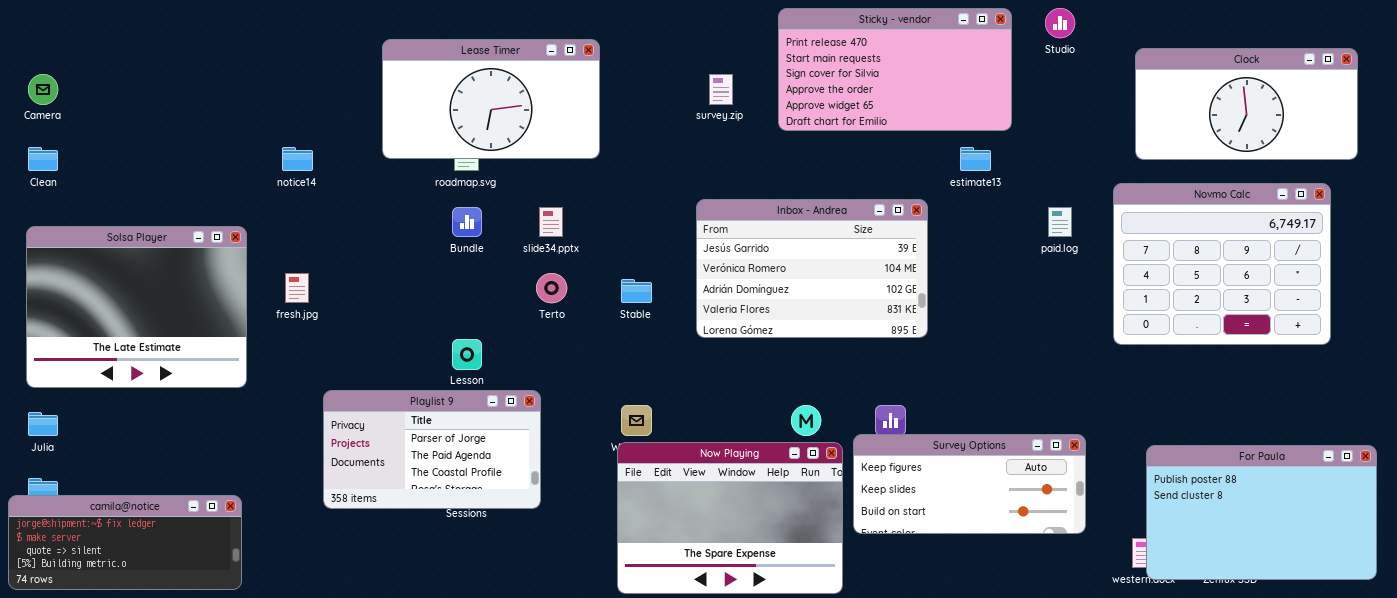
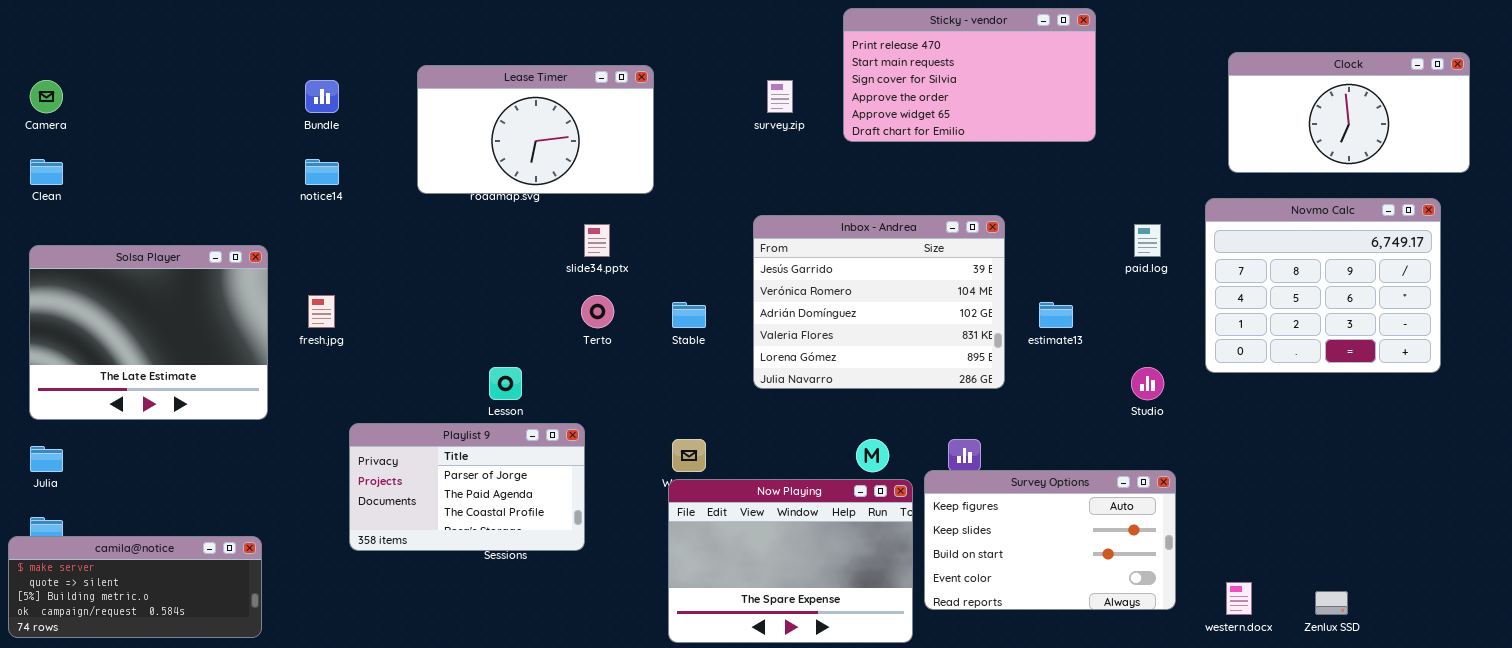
Studio: [1045,8,1075,38] -> [1131,367,1164,400], moved
Lease Timer: [382,39,600,159] -> [417,65,654,194], moved
estimate13: [960,147,991,171] -> [1039,302,1073,328], moved
Inbox - Andrea: [696,199,928,338] -> [753,215,1005,389], resized
Bundle: [452,207,482,237] -> [305,80,339,113], moved
Survey Options: [853,434,1086,534] -> [924,470,1176,610], resized
For Paula: [1146,445,1377,580] -> none, closed
camila@notice: [8,495,242,590] -> [8,536,262,638], scrolled down 1 row

